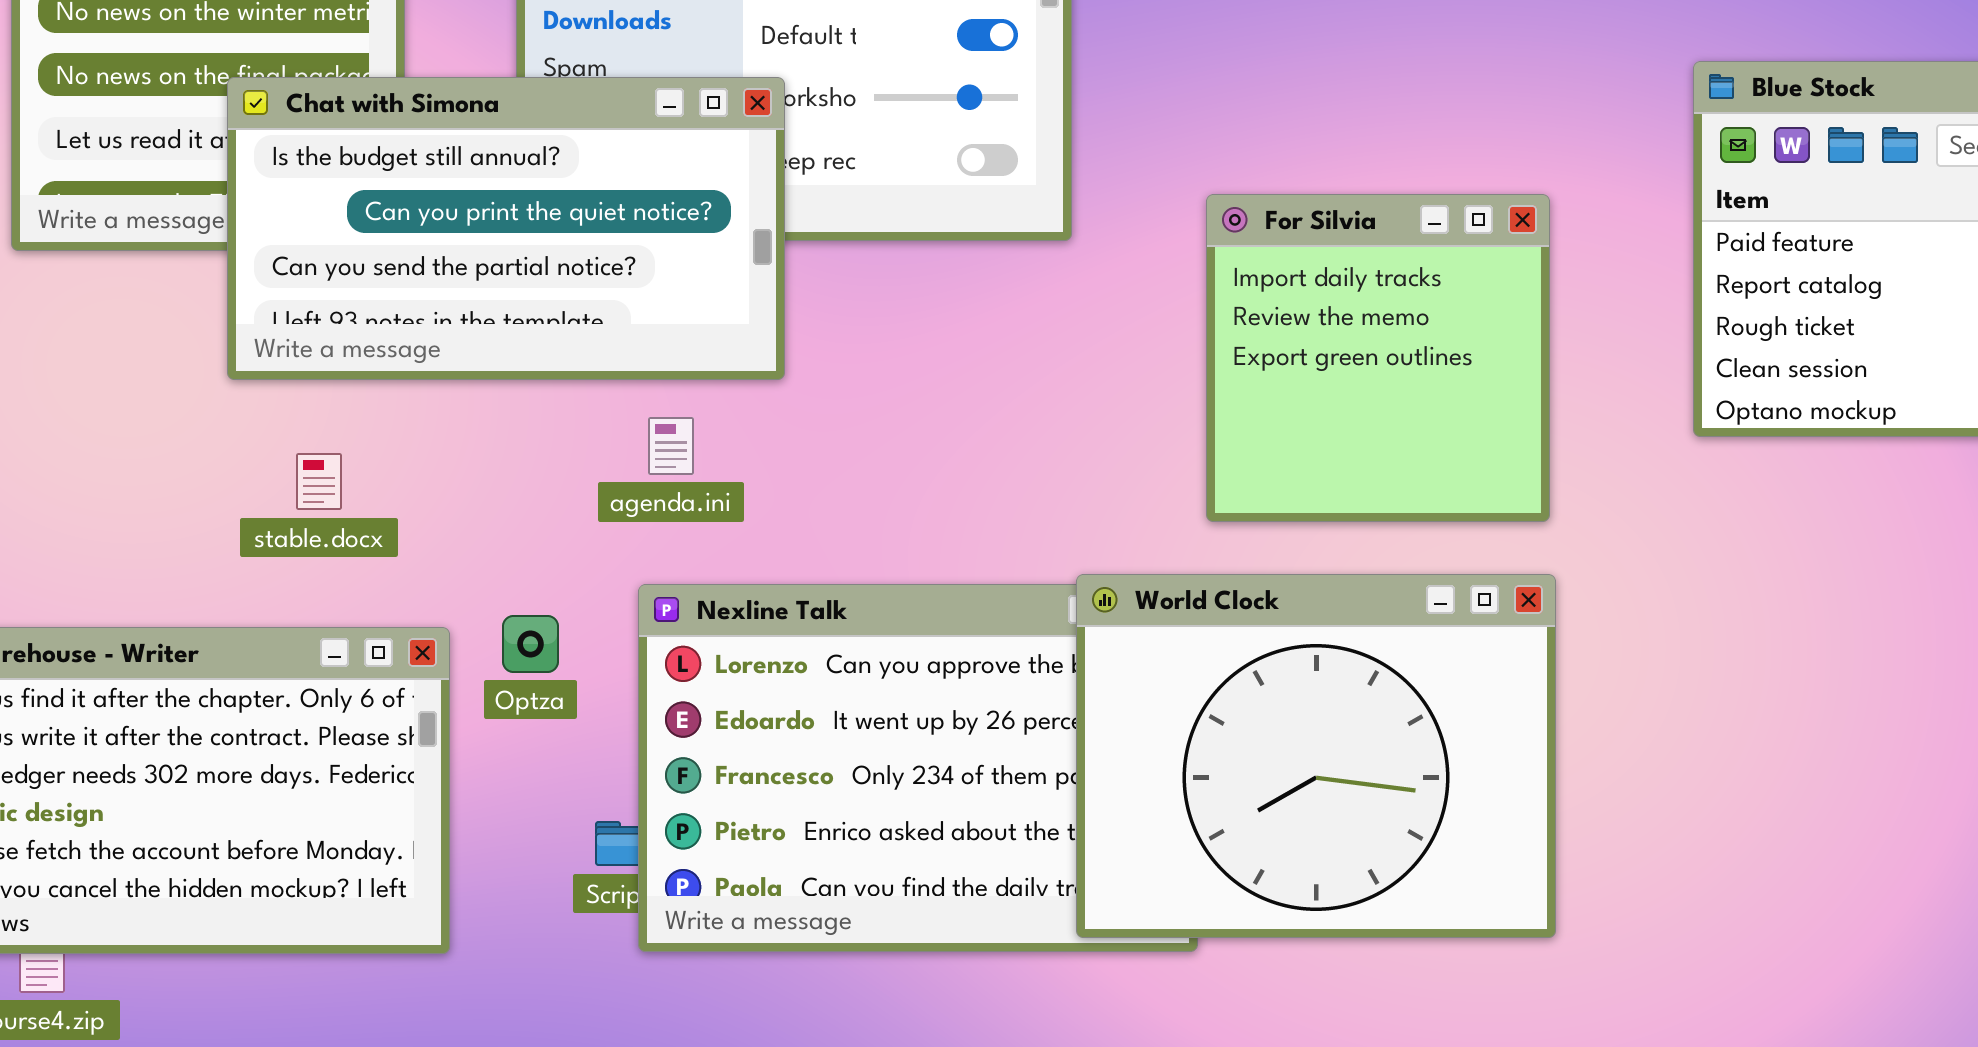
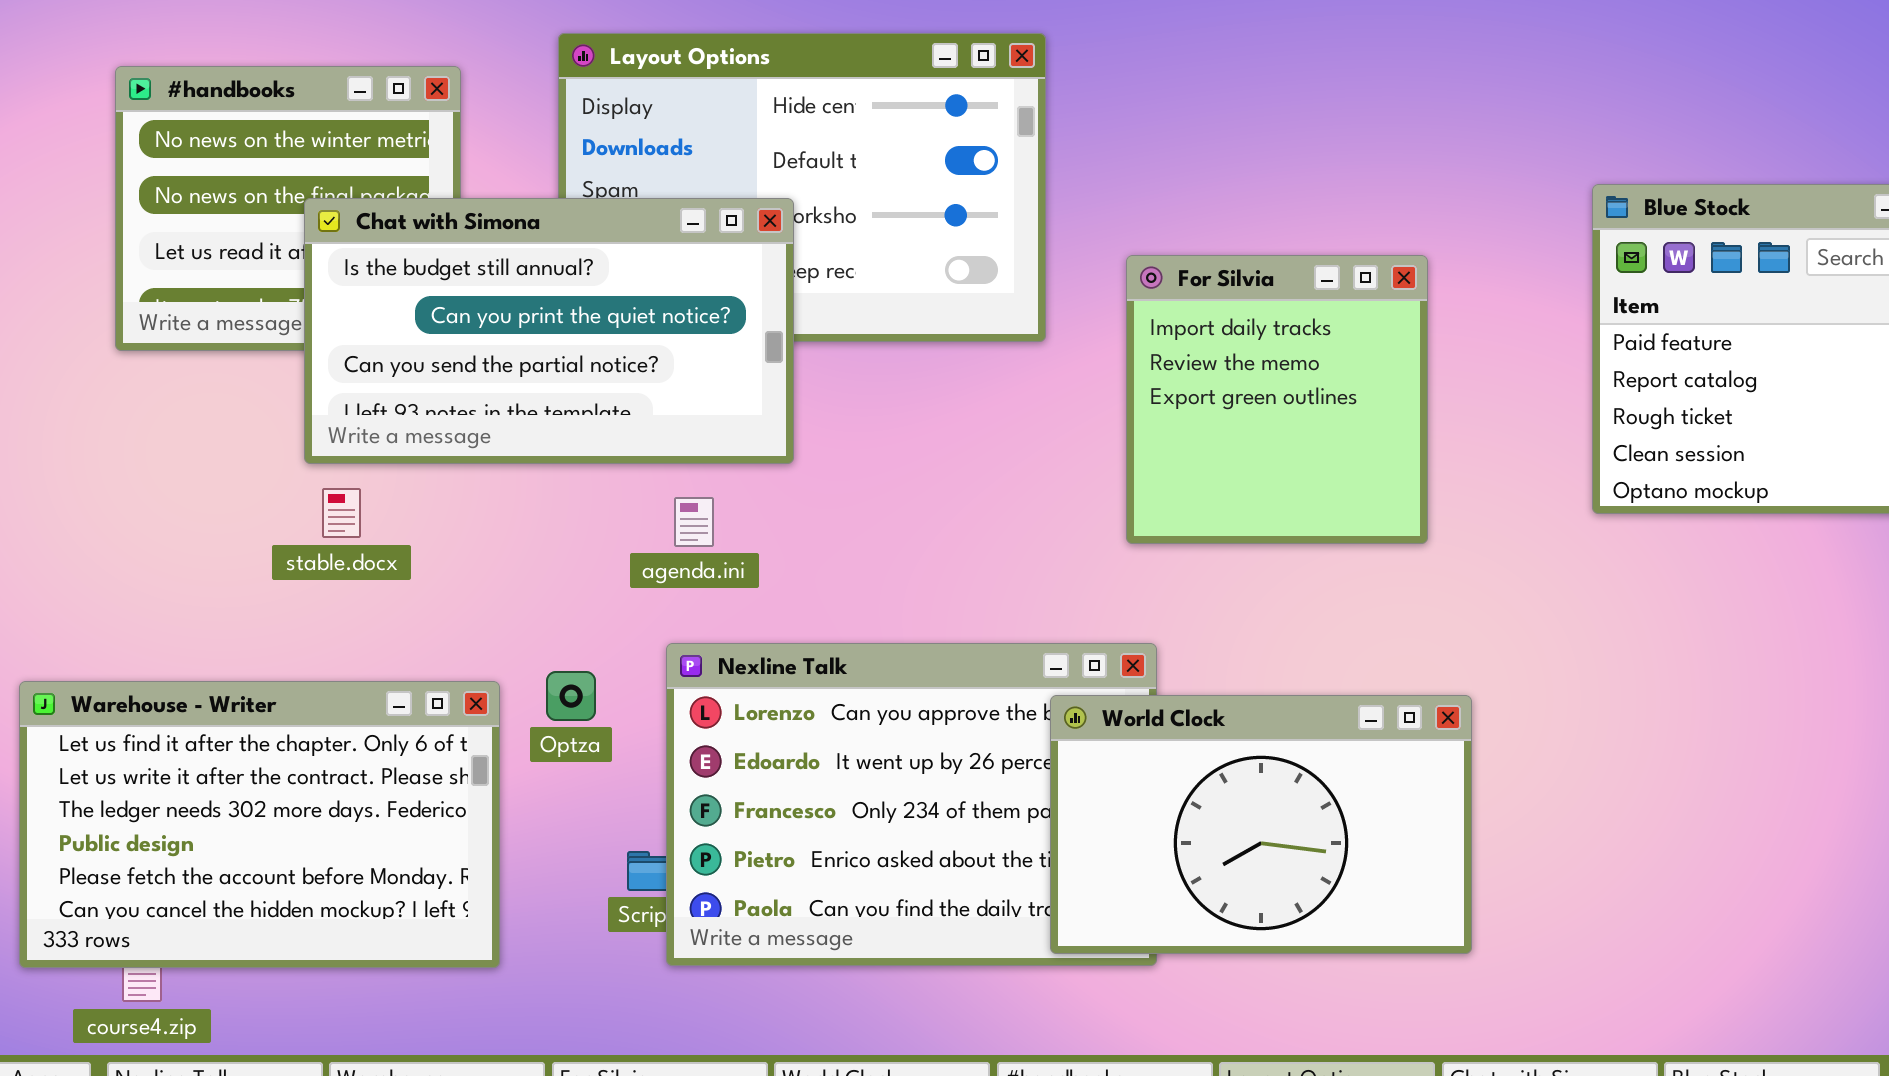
For Silvia: [1206,194,1550,522] -> [1126,255,1428,544], moved
stable.docx: [296,453,342,510] -> [322,488,361,538], moved
World Clock: [1076,574,1556,938] -> [1050,695,1472,954], resized

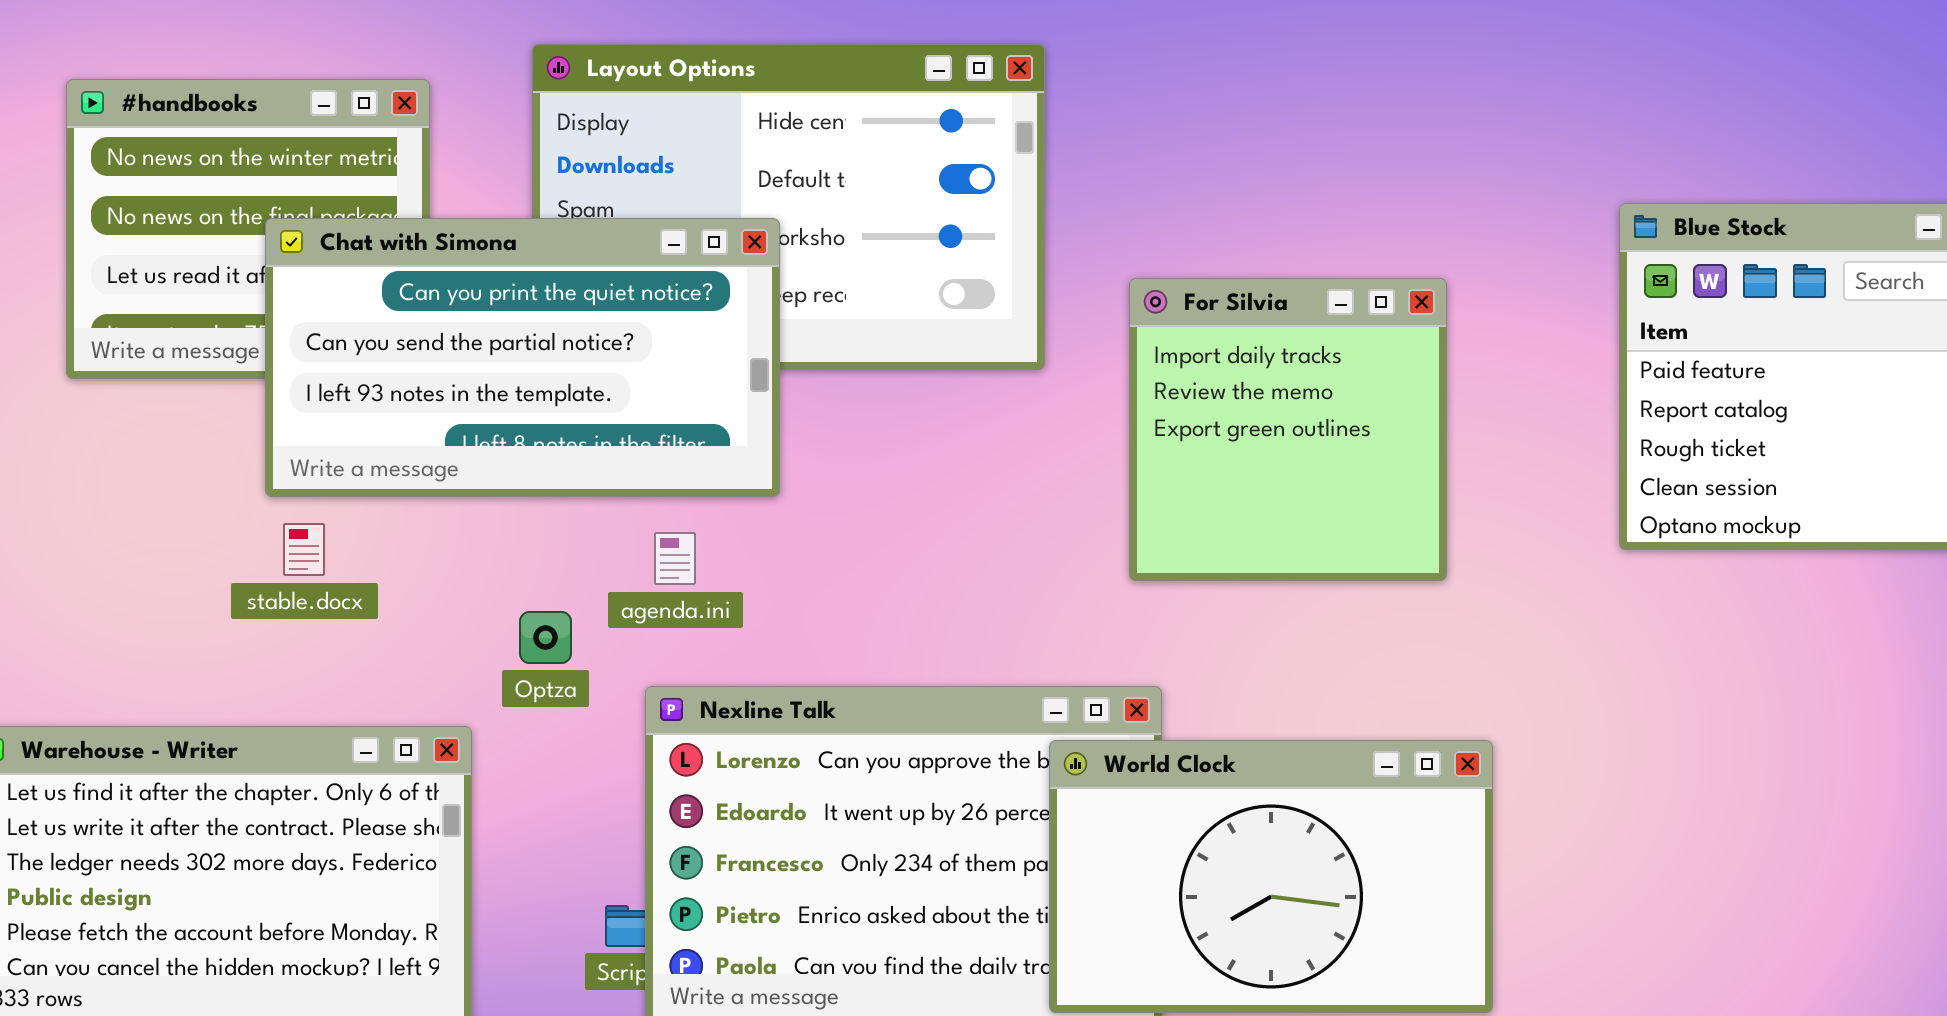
Chat with Simona: [304,198,794,464] -> [265,218,780,497], scrolled down 1 row
Optza: [546,671,596,721] -> [519,611,572,664], moved

